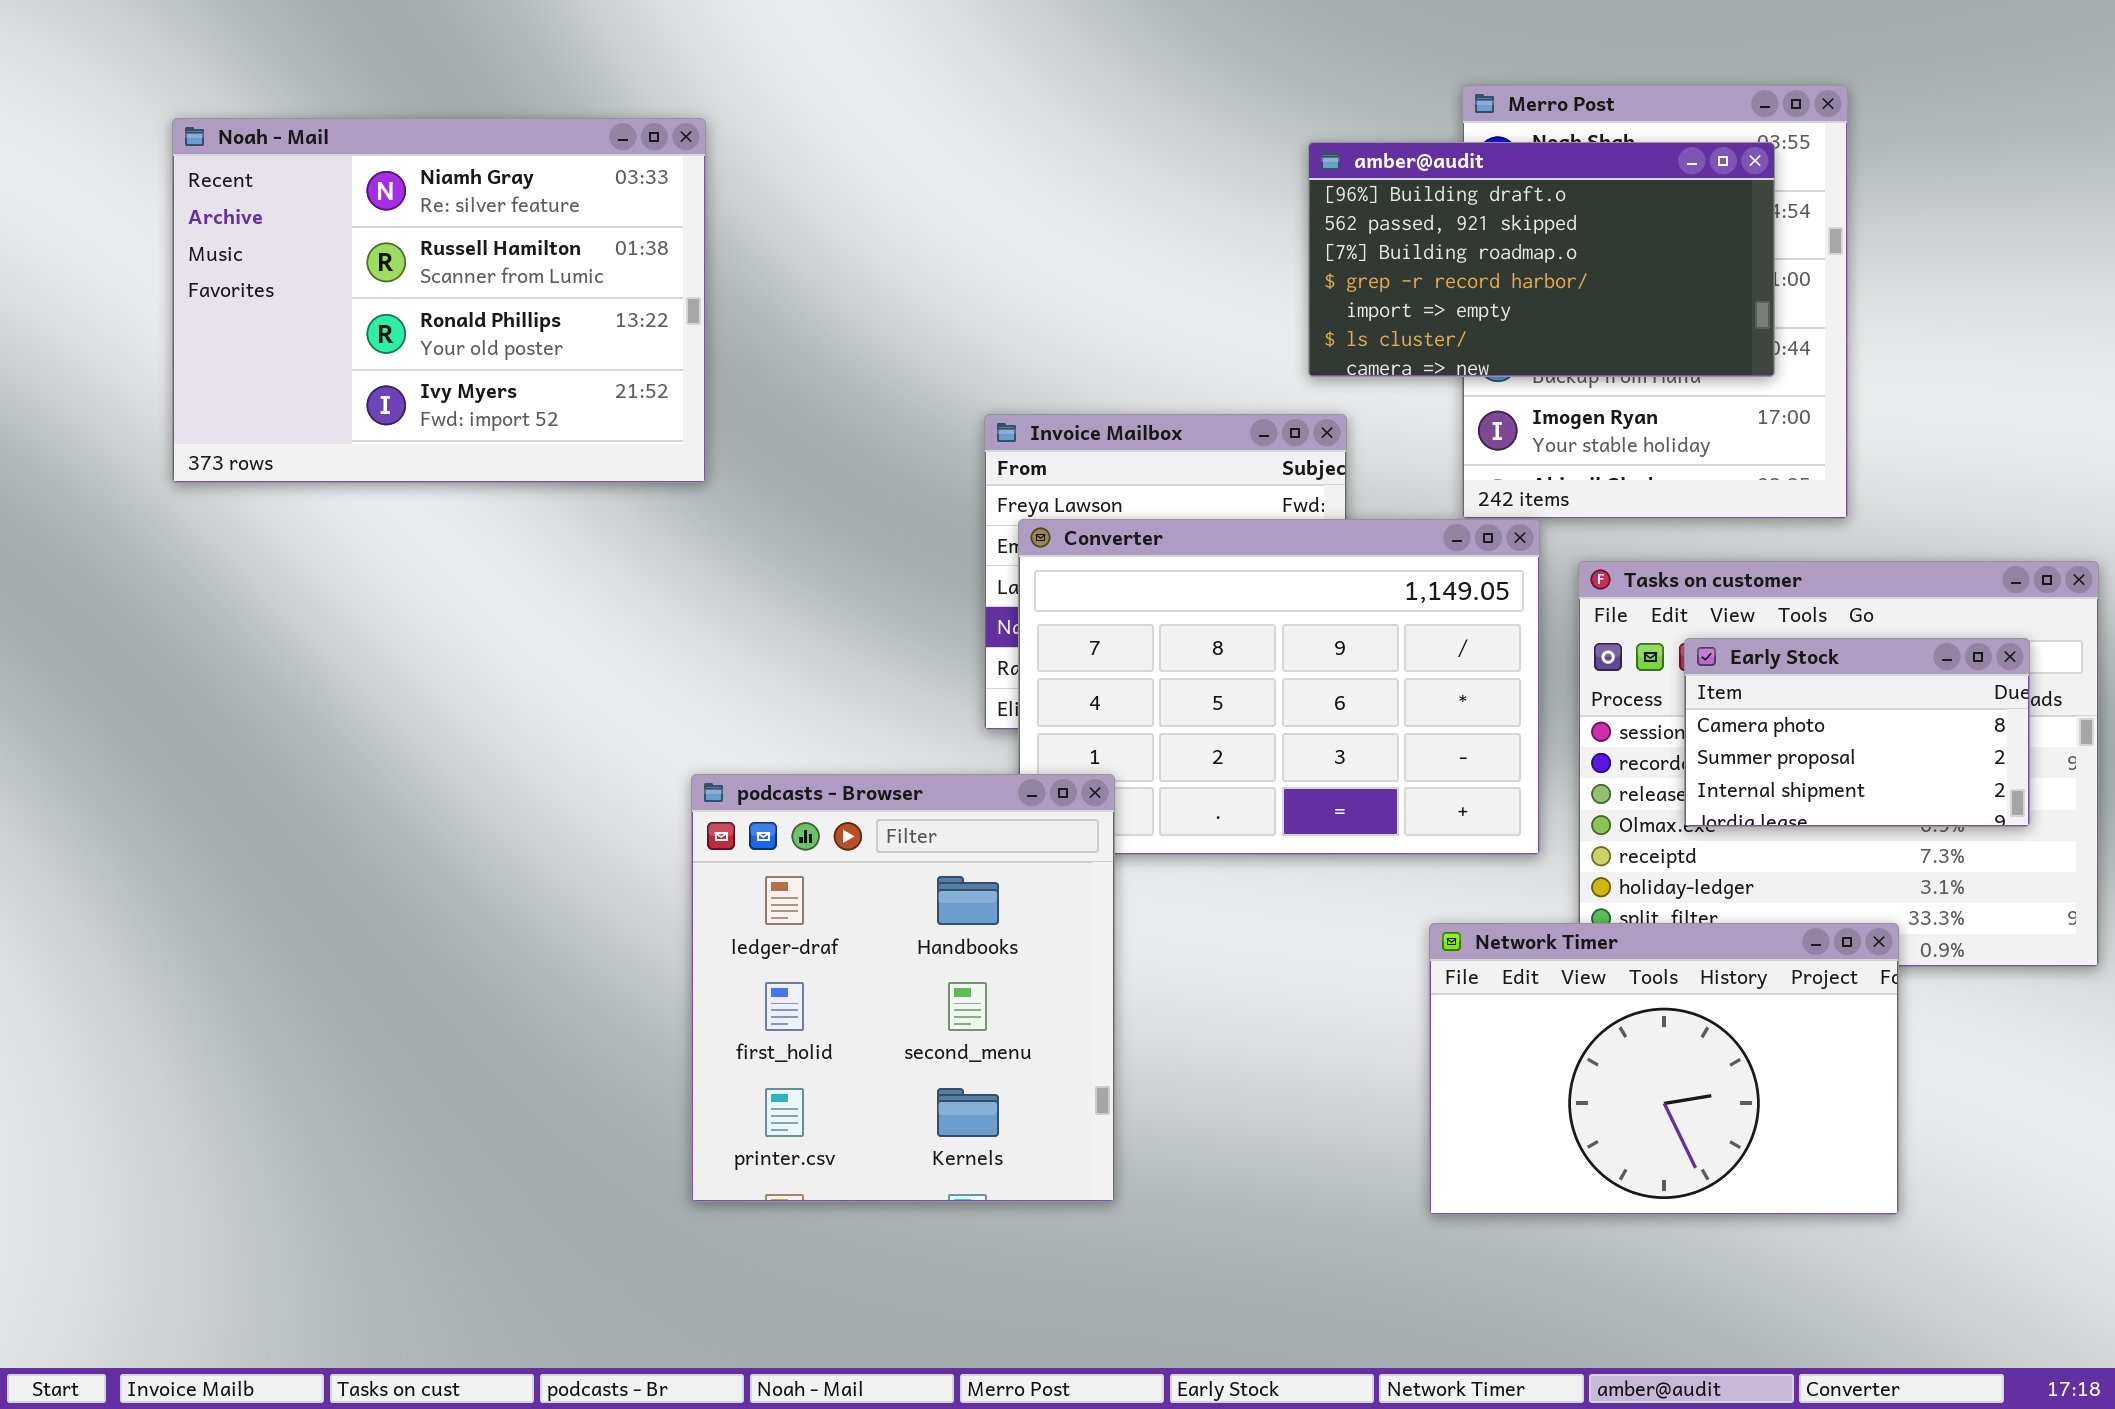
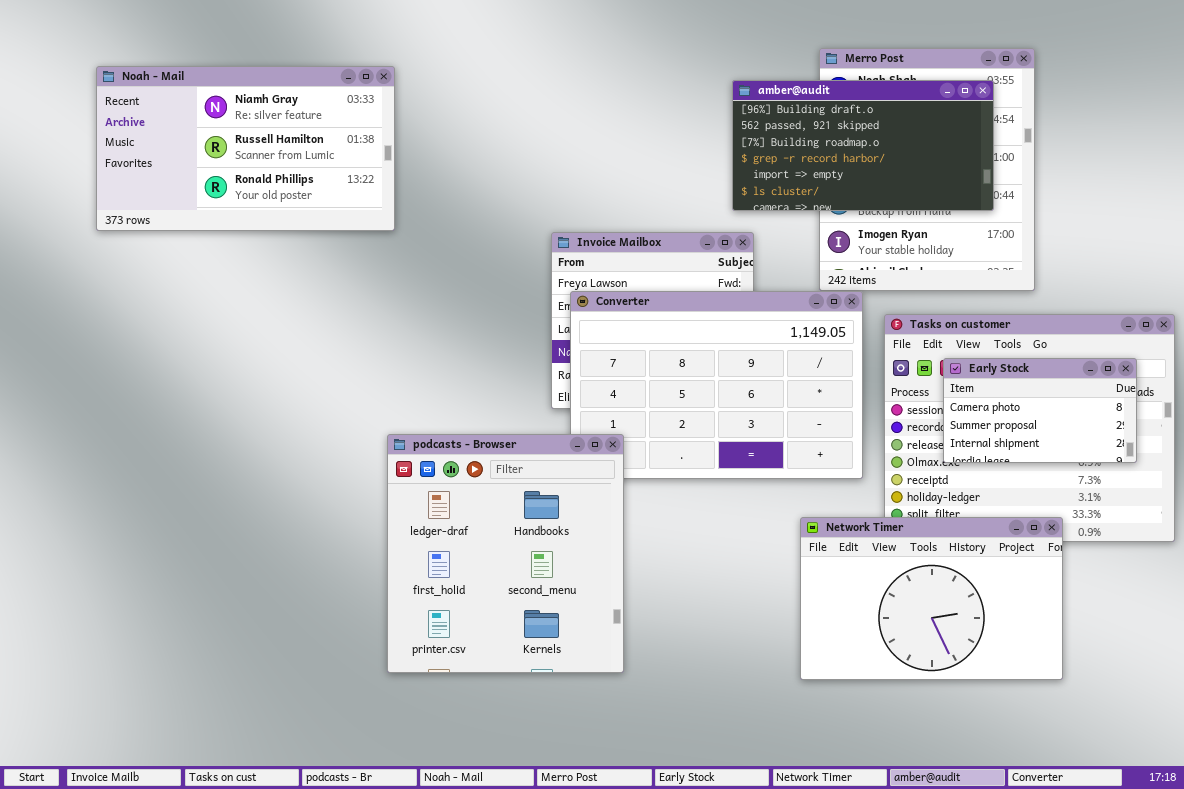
Noah - Mail: [172,118,706,483] -> [96,66,395,231], resized

